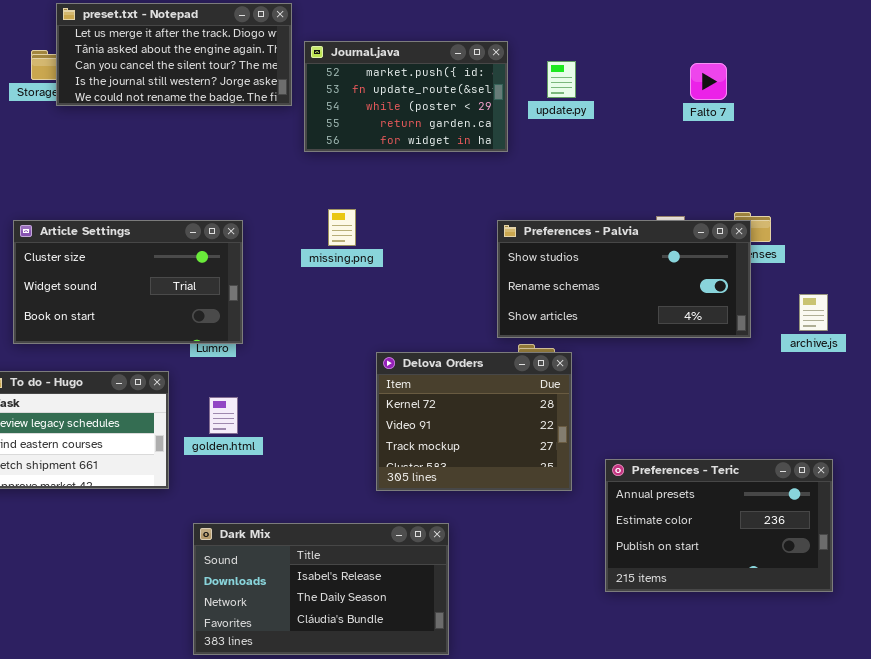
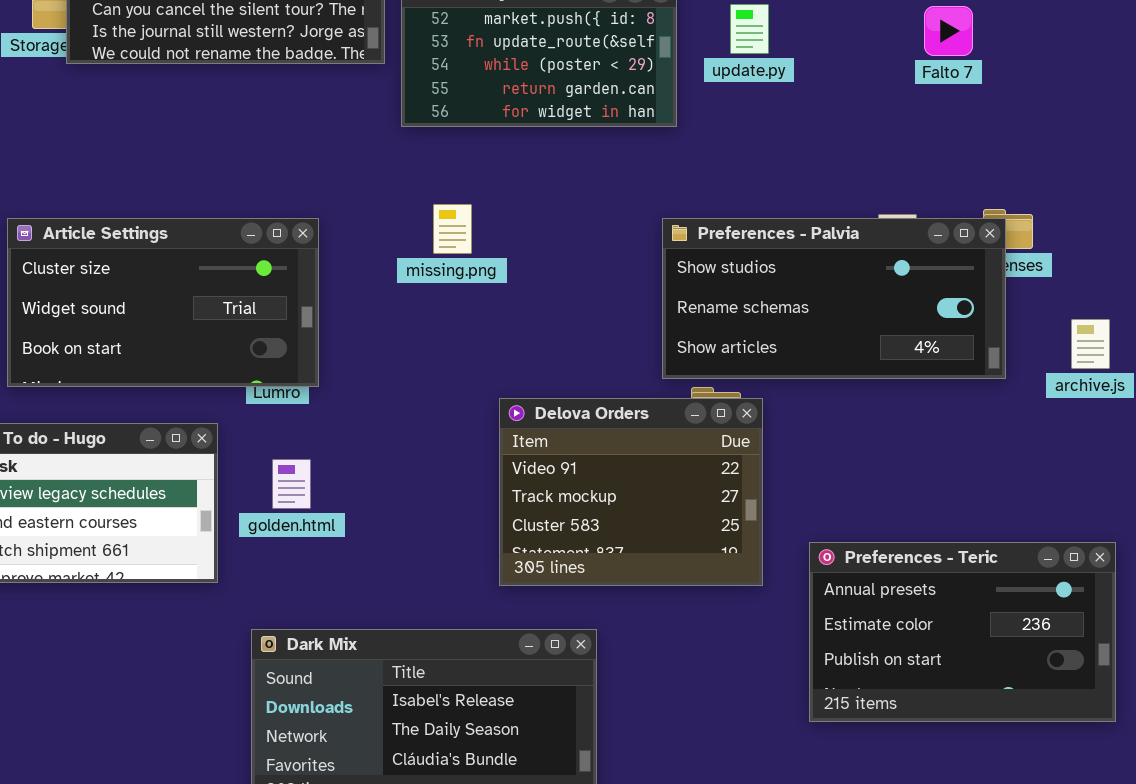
Delova Orders: [376,352,572,491] -> [499,398,763,586], scrolled down 1 row

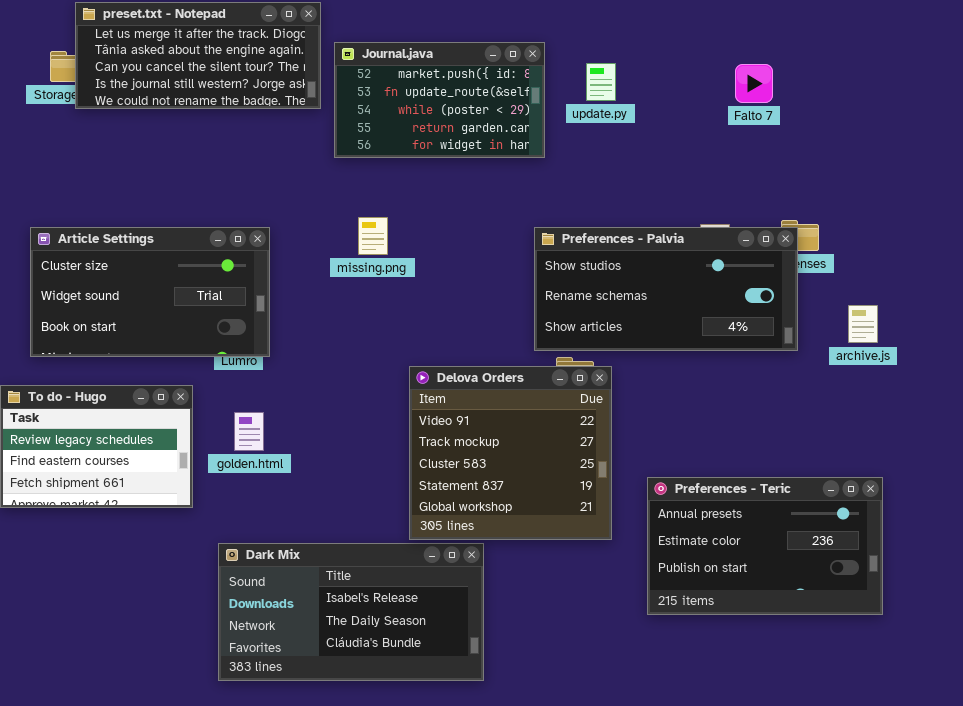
Delova Orders: [499,398,763,586] -> [409,366,612,540], resized

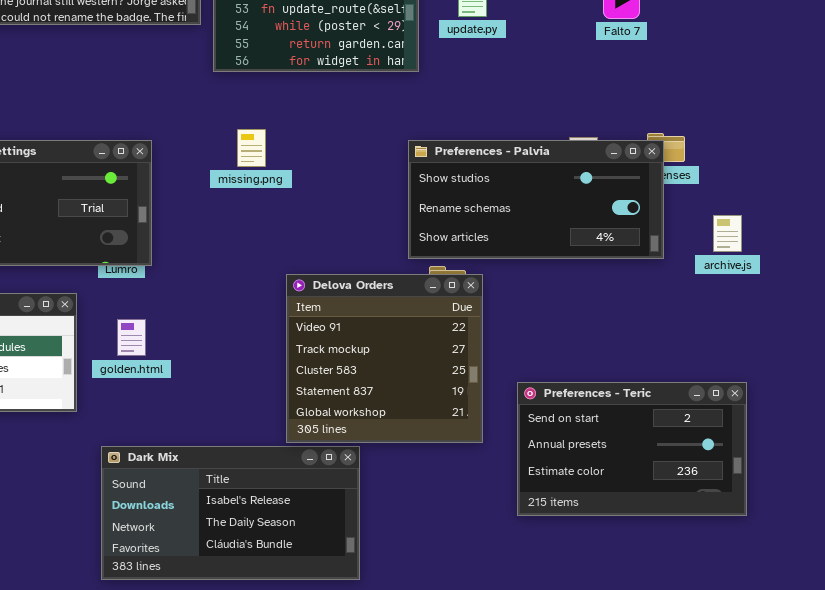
Preferences - Teric: [647,477,883,615] -> [517,382,747,516], scrolled up 1 row

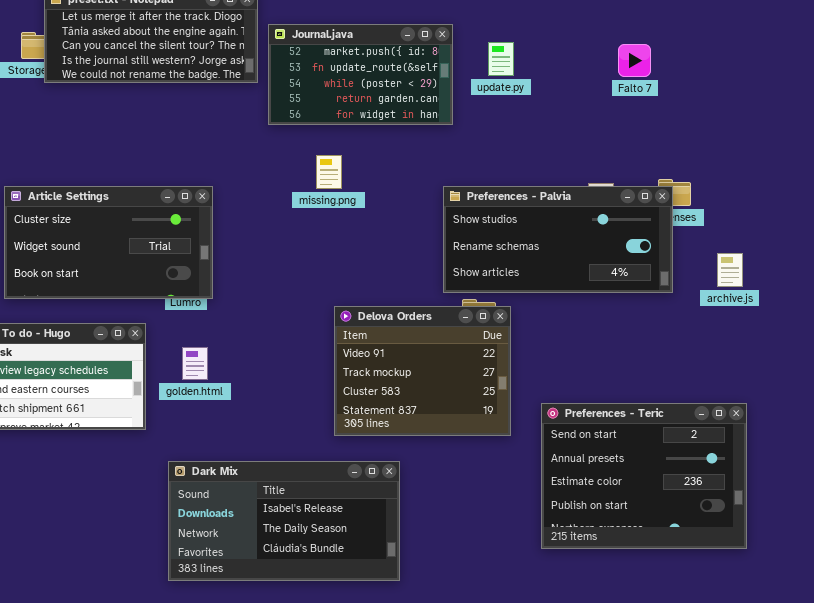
missing.png: [237,129,266,167] -> [316,155,342,189], moved
Delova Orders: [286,274,483,443] -> [334,306,511,436], resized
Preferences - Teric: [517,382,747,516] -> [541,403,747,549], resized

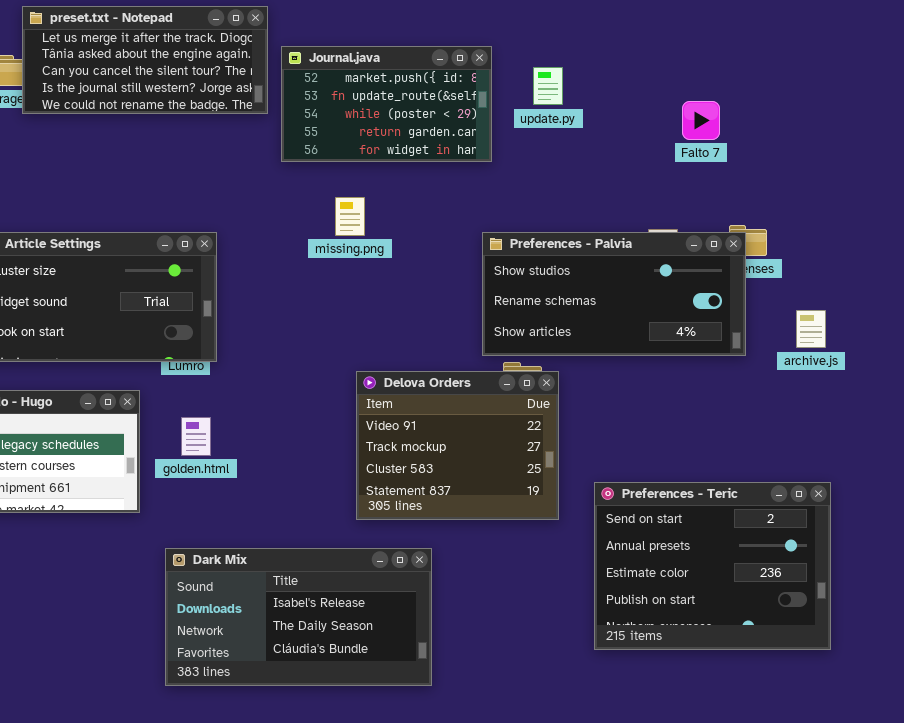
Falto 7: [618,44,651,77] -> [682,101,720,140], moved

